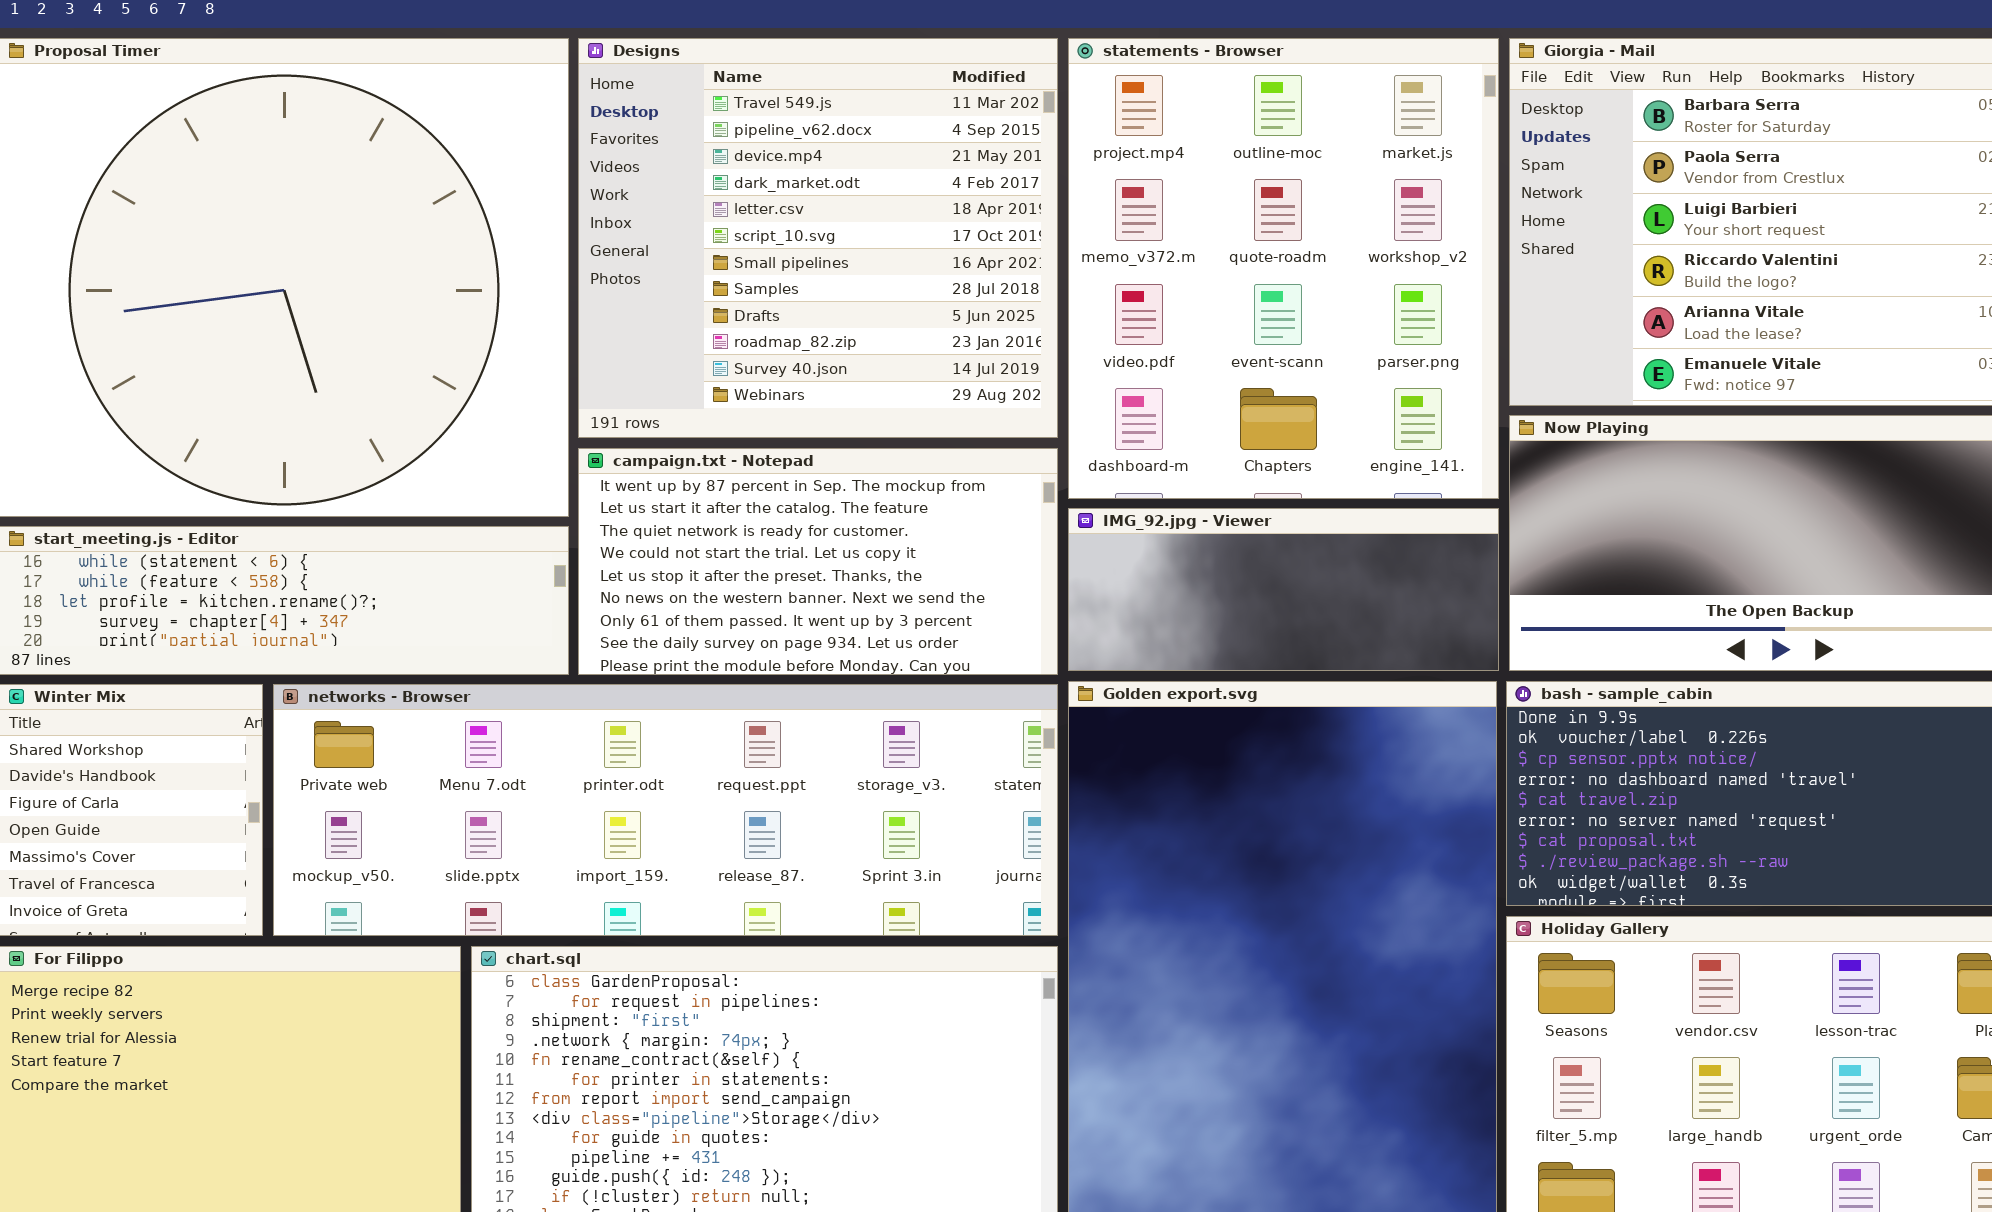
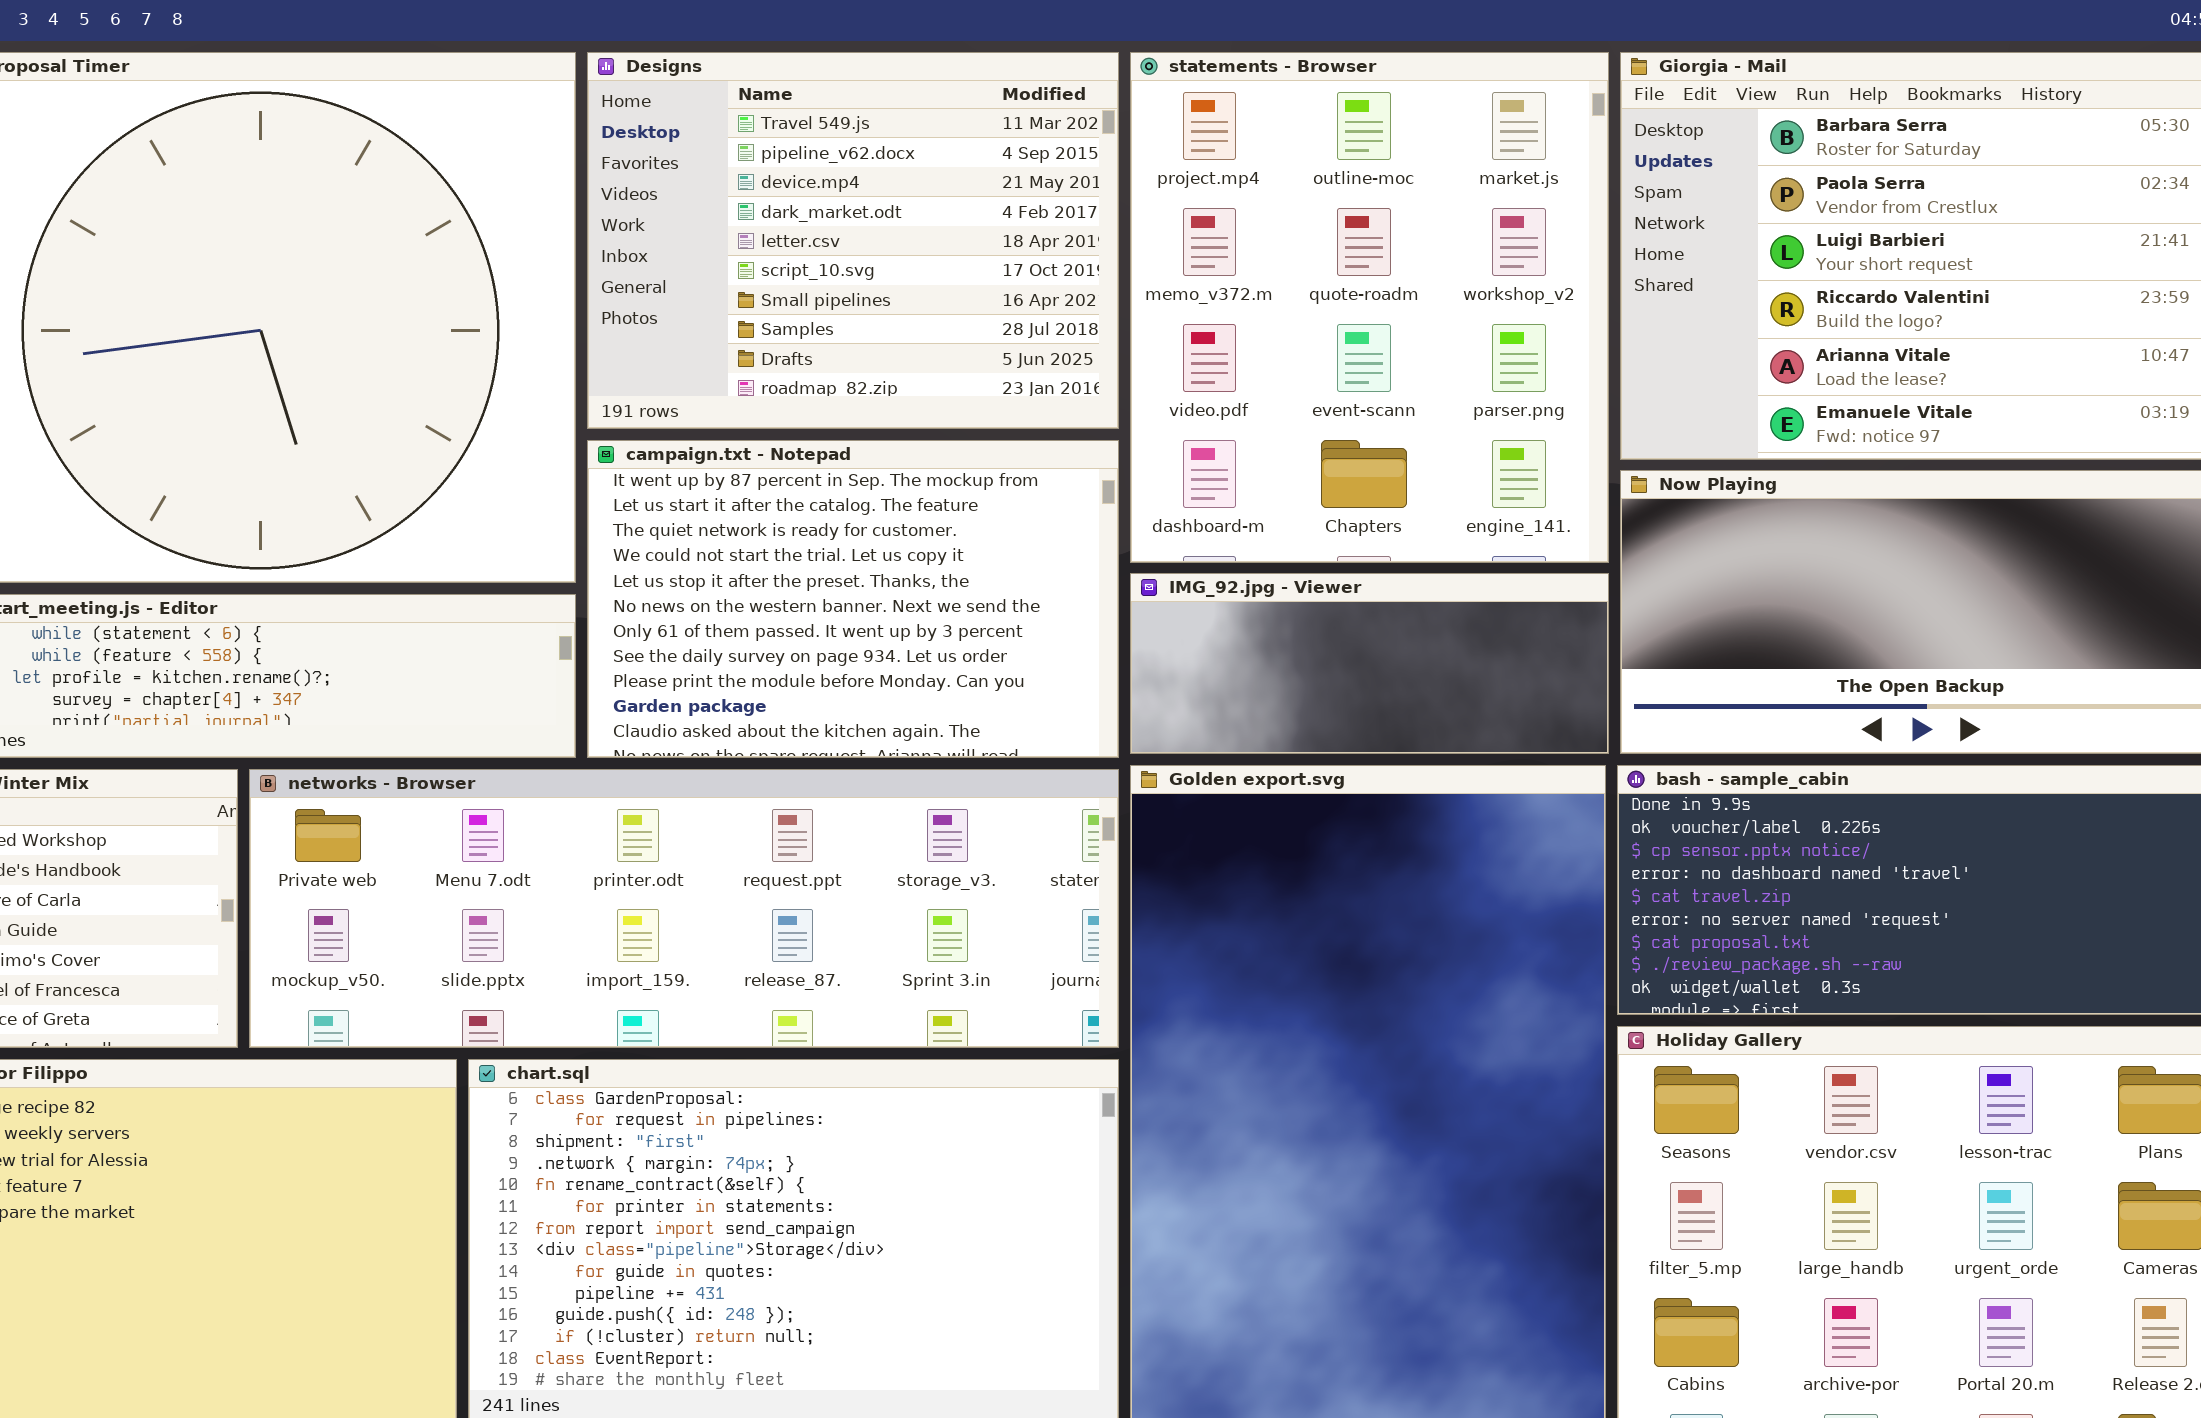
Designs: [578,38,1058,438] -> [587,52,1119,429], resized
campaign.txt - Notepad: [578,448,1058,675] -> [587,440,1119,758], resized

